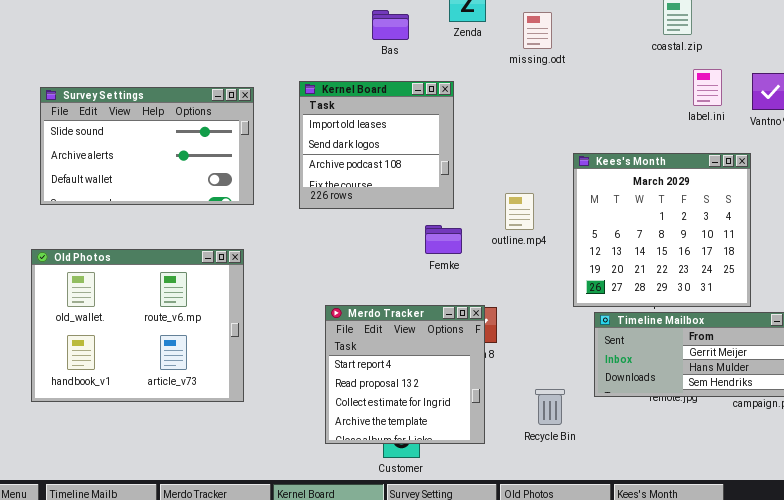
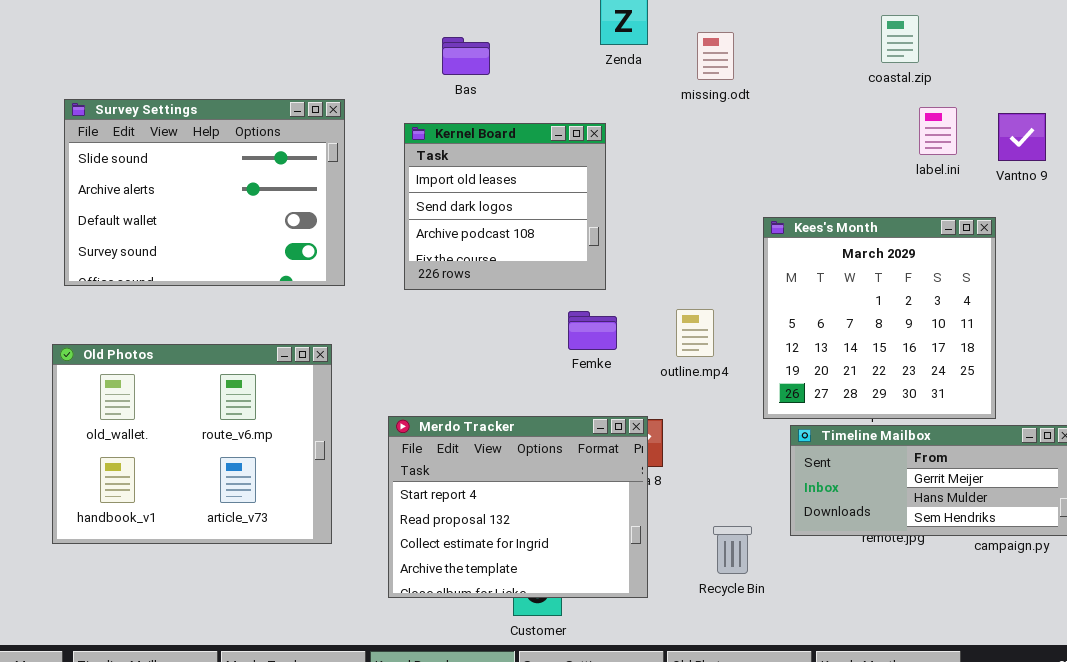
Bas: [372,10,409,40] -> [442,37,490,75], moved
Survey Settings: [40,87,254,205] -> [64,99,345,286], resized
outline.mp4: [505,193,534,230] -> [676,309,714,357], moved
Merdo Tracker: [325,305,485,444] -> [388,416,648,598], resized

